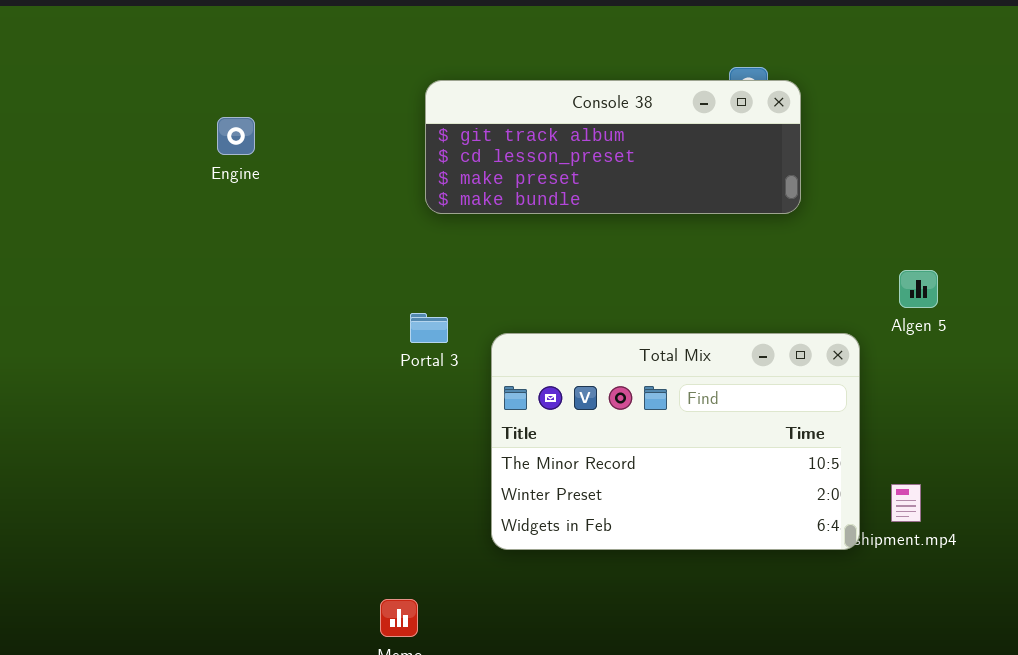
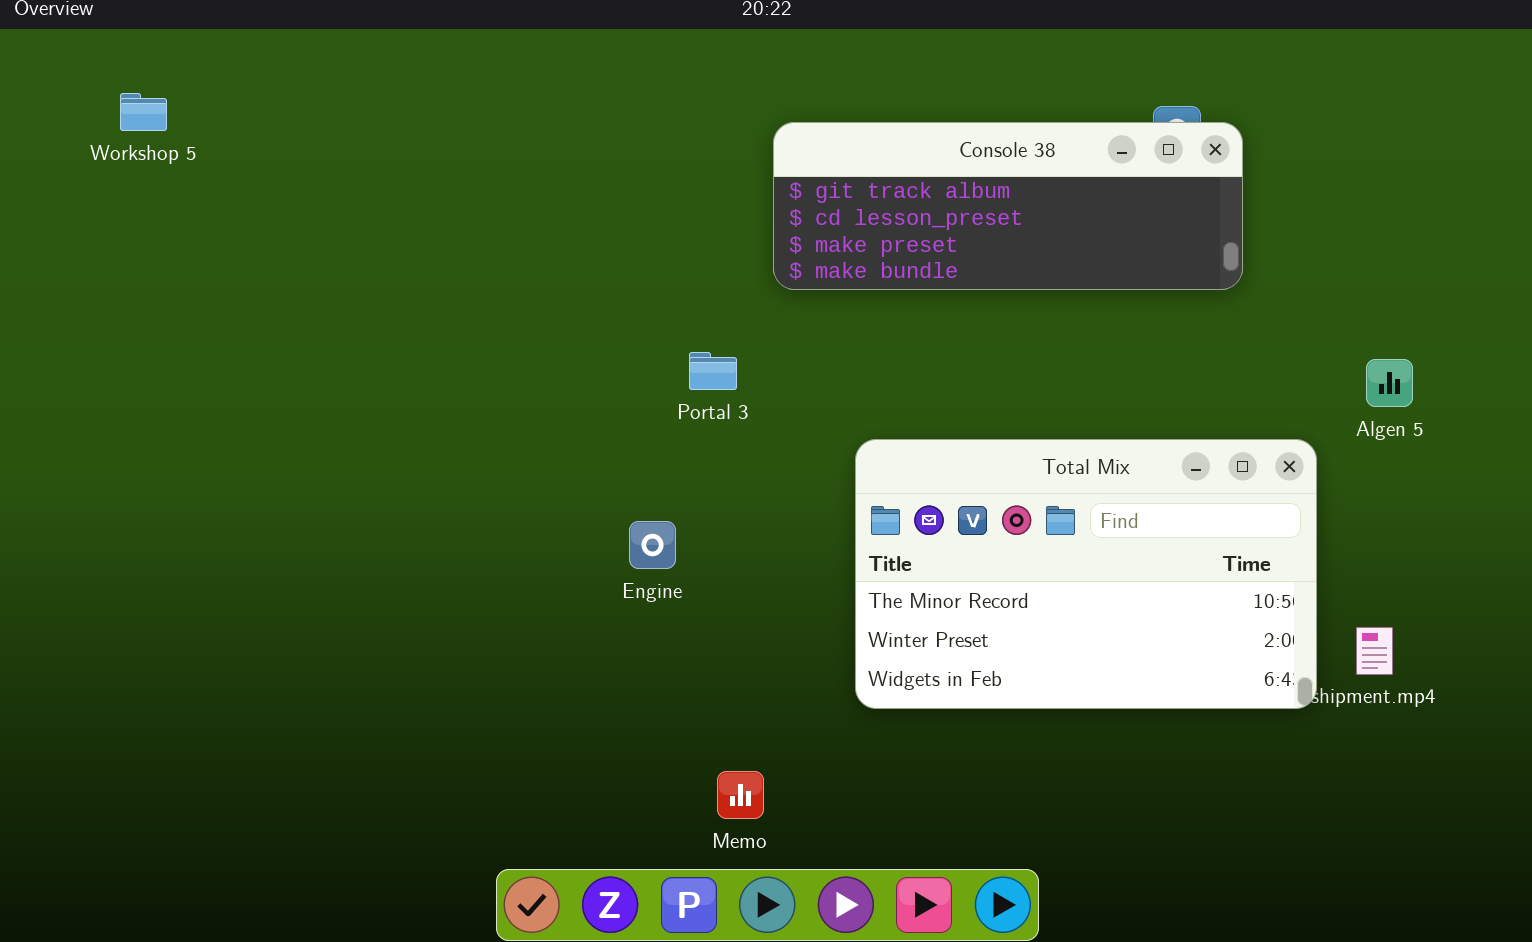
Engine: [217,117,255,155] -> [629,521,676,569], moved
Portal 3: [410,313,448,343] -> [689,352,737,390], moved

